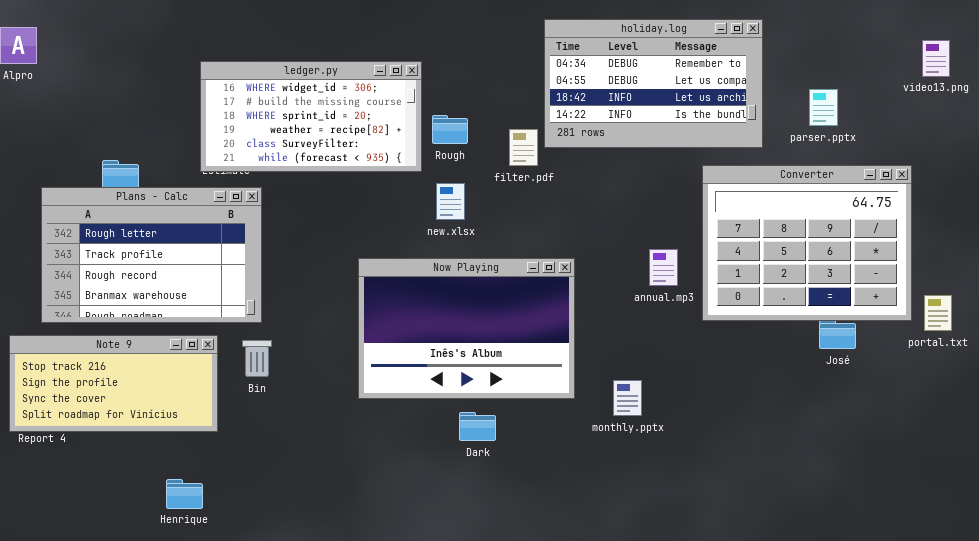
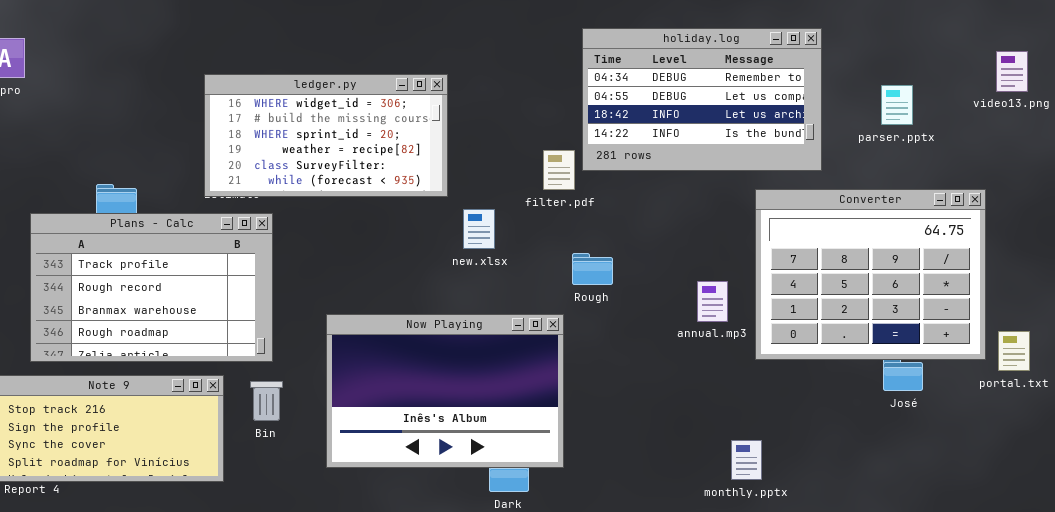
parser.pptx: [809,89,838,126] -> [881,85,913,125], moved
Rough: [432,115,468,144] -> [572,253,613,285], moved
Plans - Calc: [41,187,262,323] -> [30,213,273,362], scrolled down 1 row
Now Playing: [358,258,575,399] -> [326,314,564,468], moved
monthly.pptx: [613,380,642,416] -> [731,440,762,480], moved

